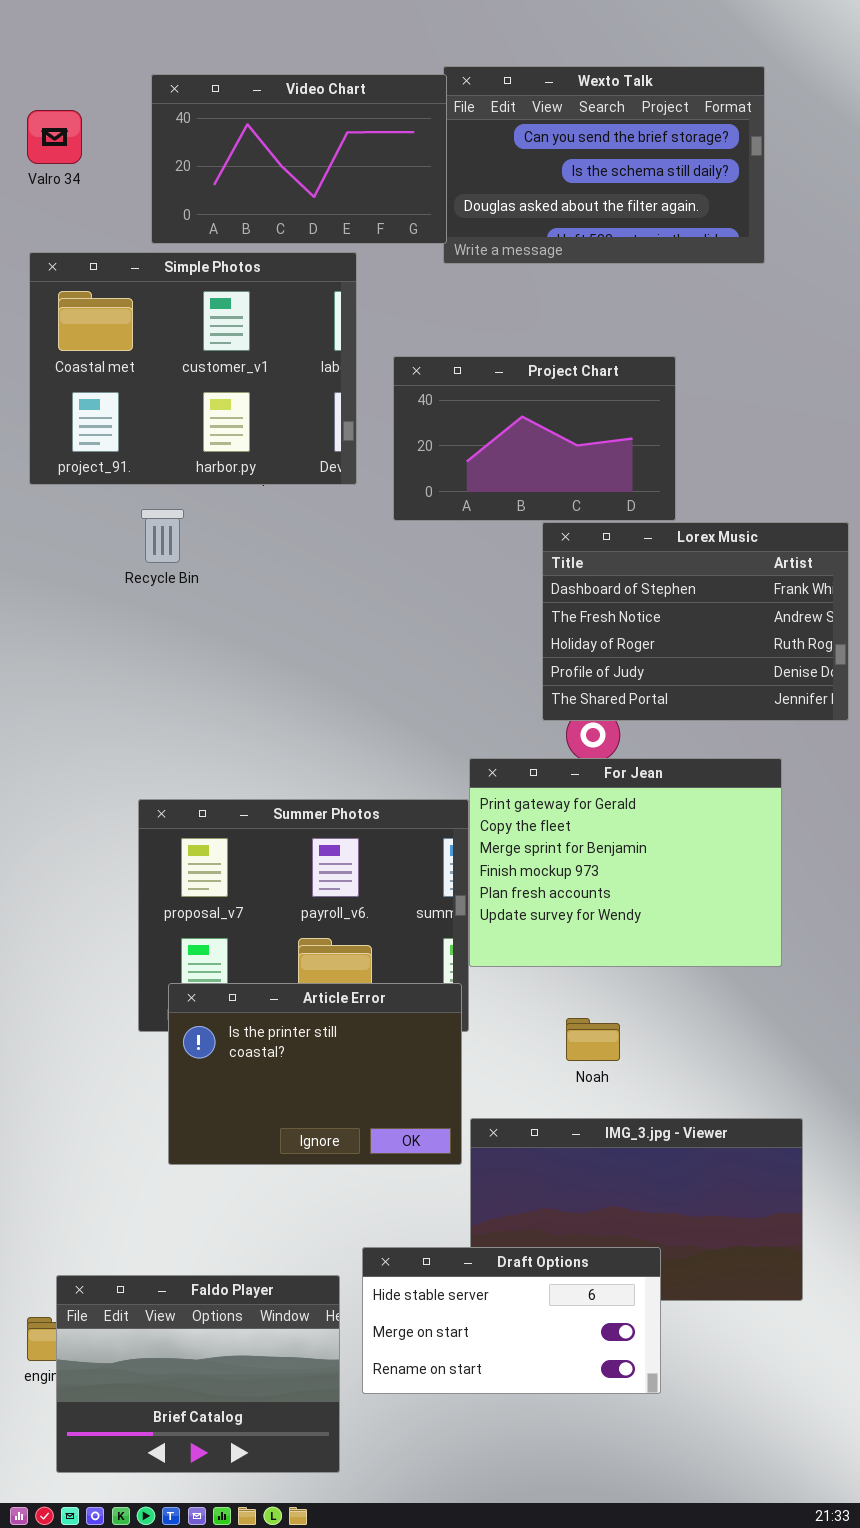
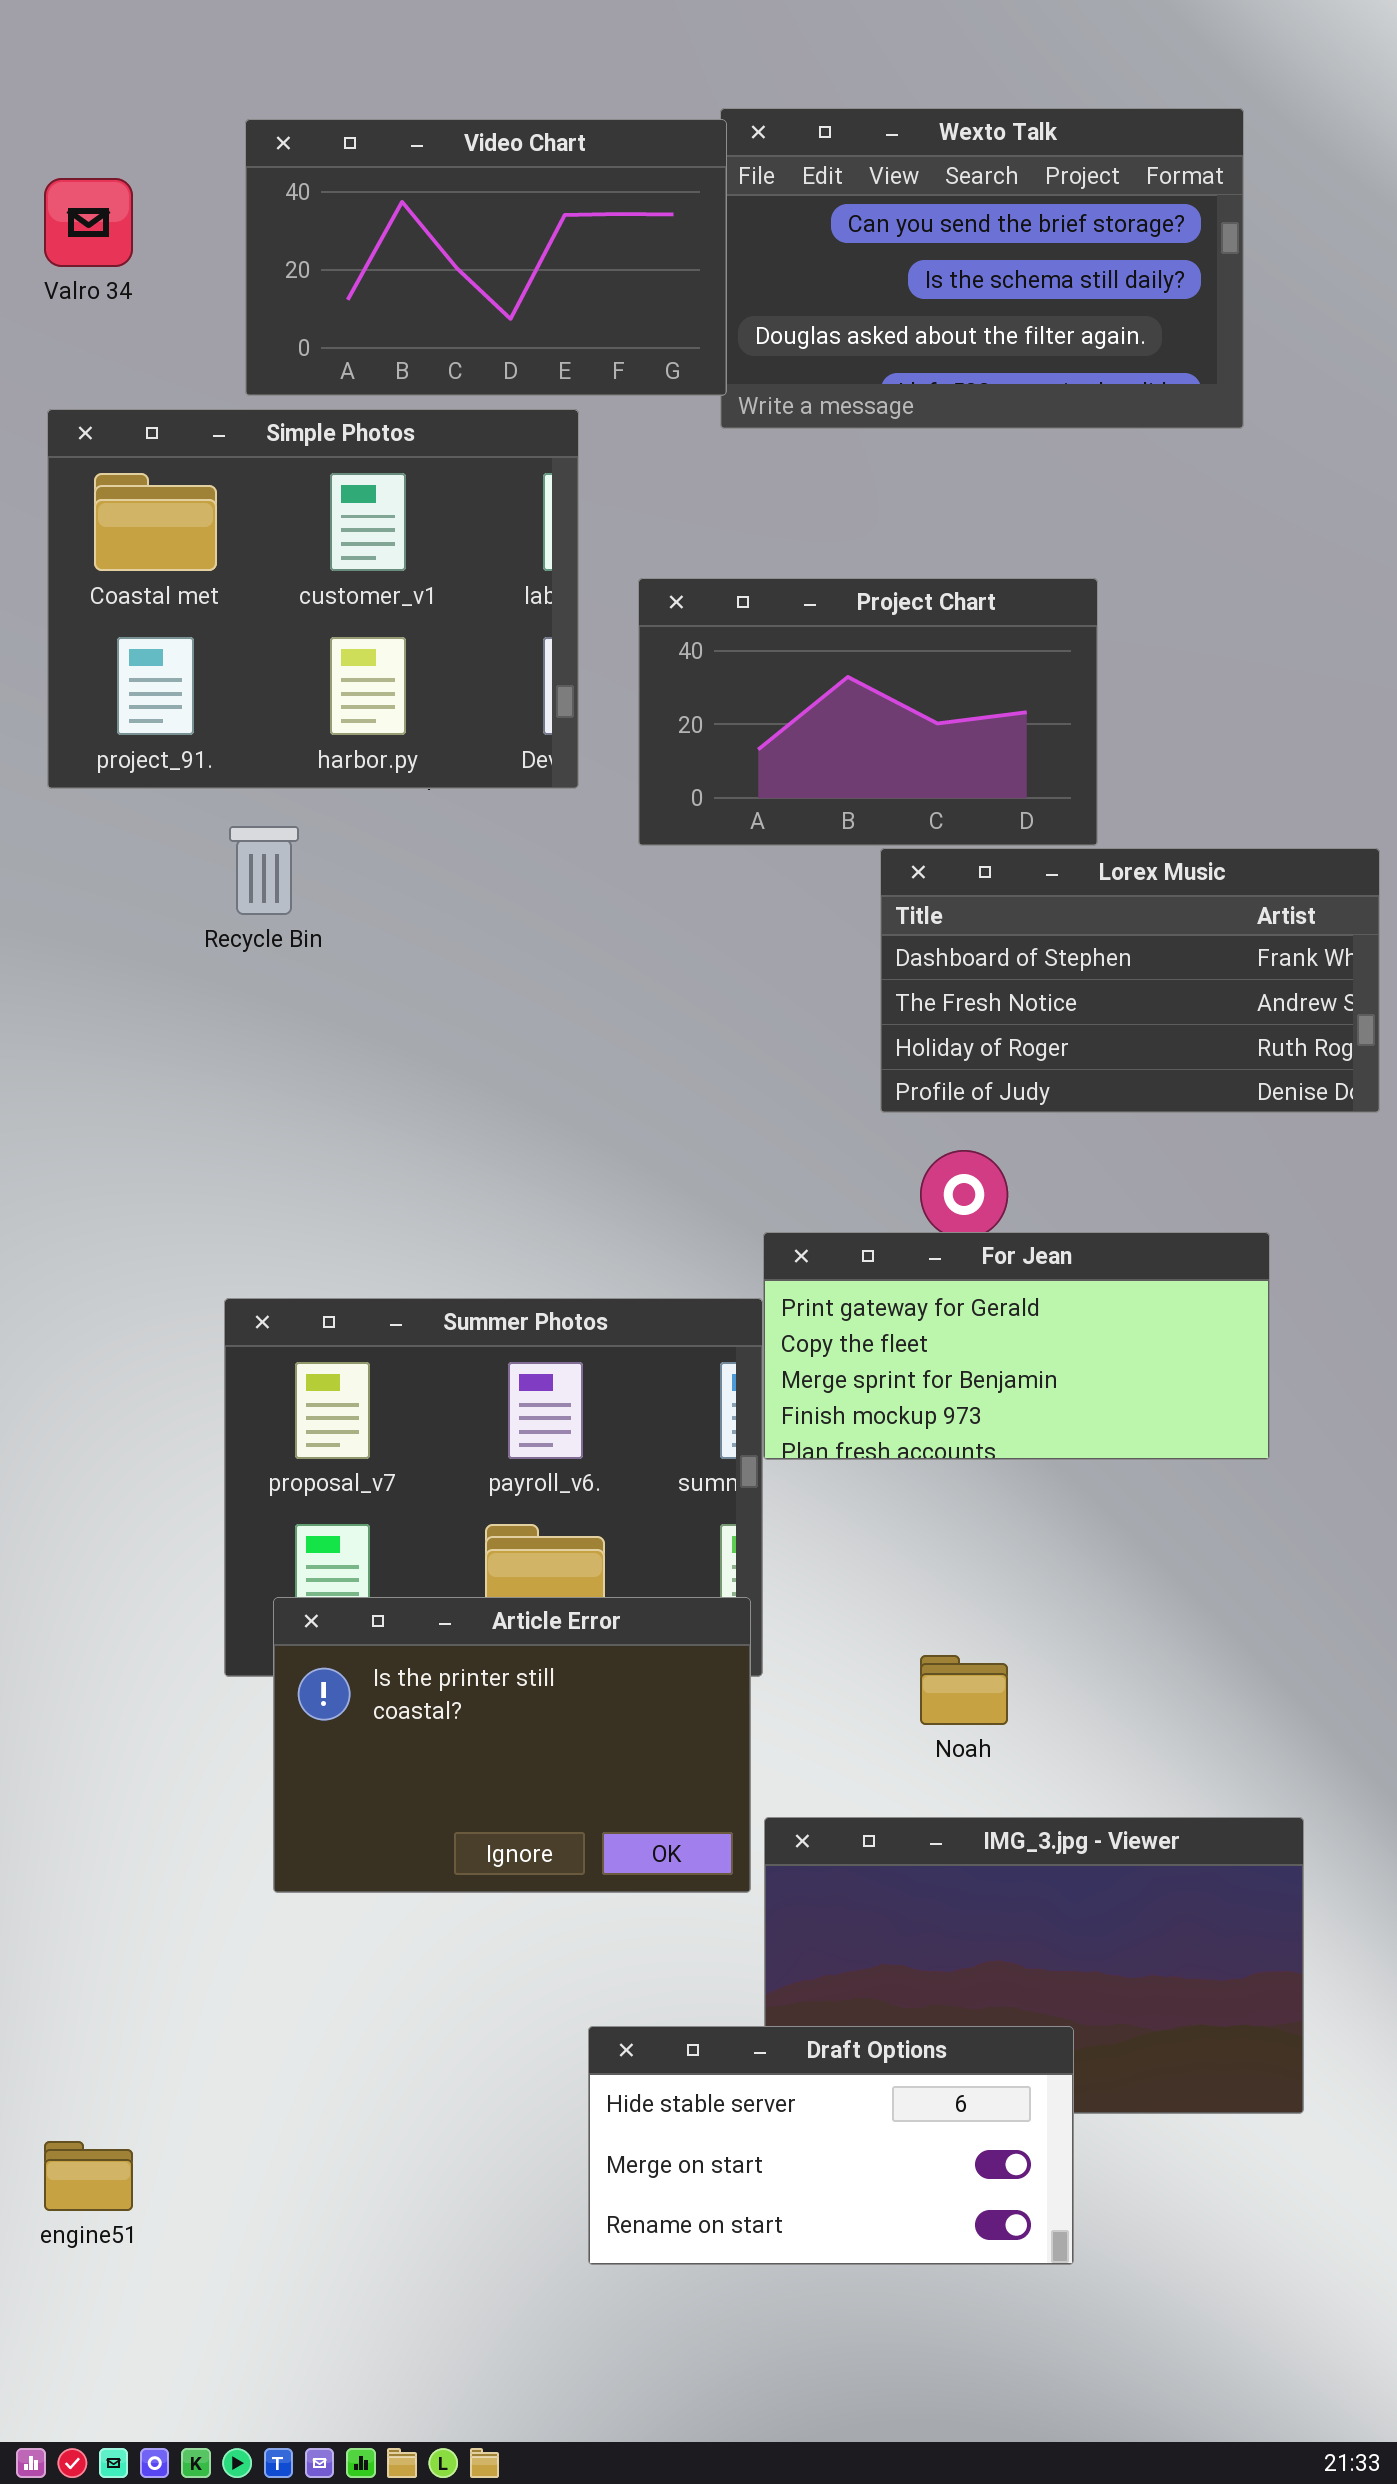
Lorex Music: [542,522,849,721] -> [880,848,1380,1113], resized
For Jean: [469,758,782,967] -> [763,1232,1270,1460], resized
Faldo Player: [56,1275,340,1473] -> none, closed

